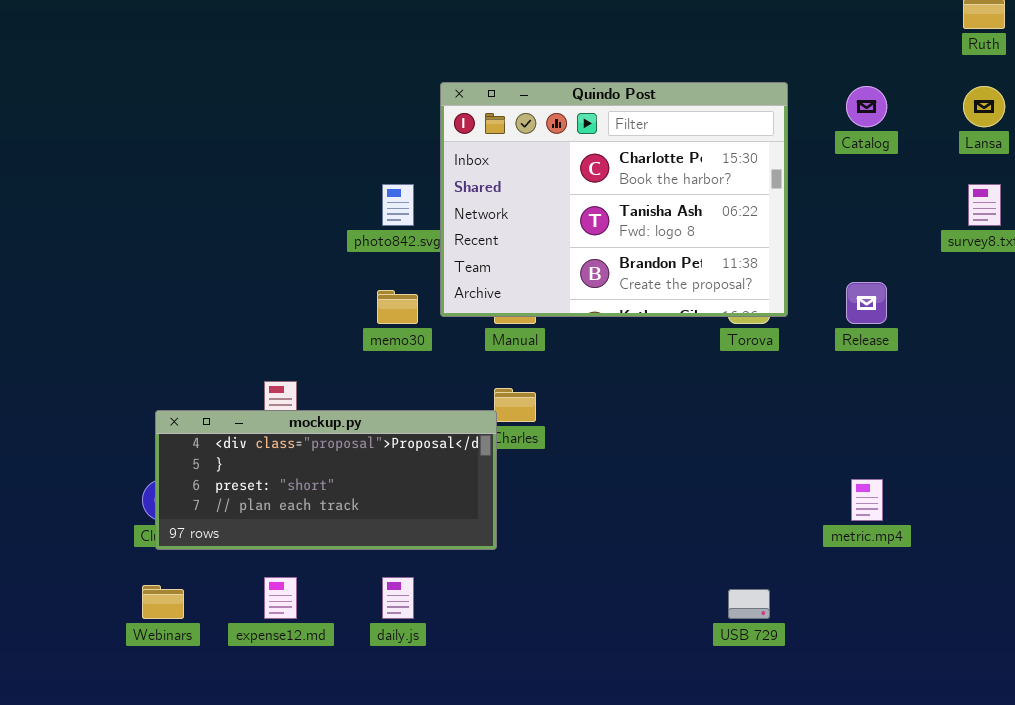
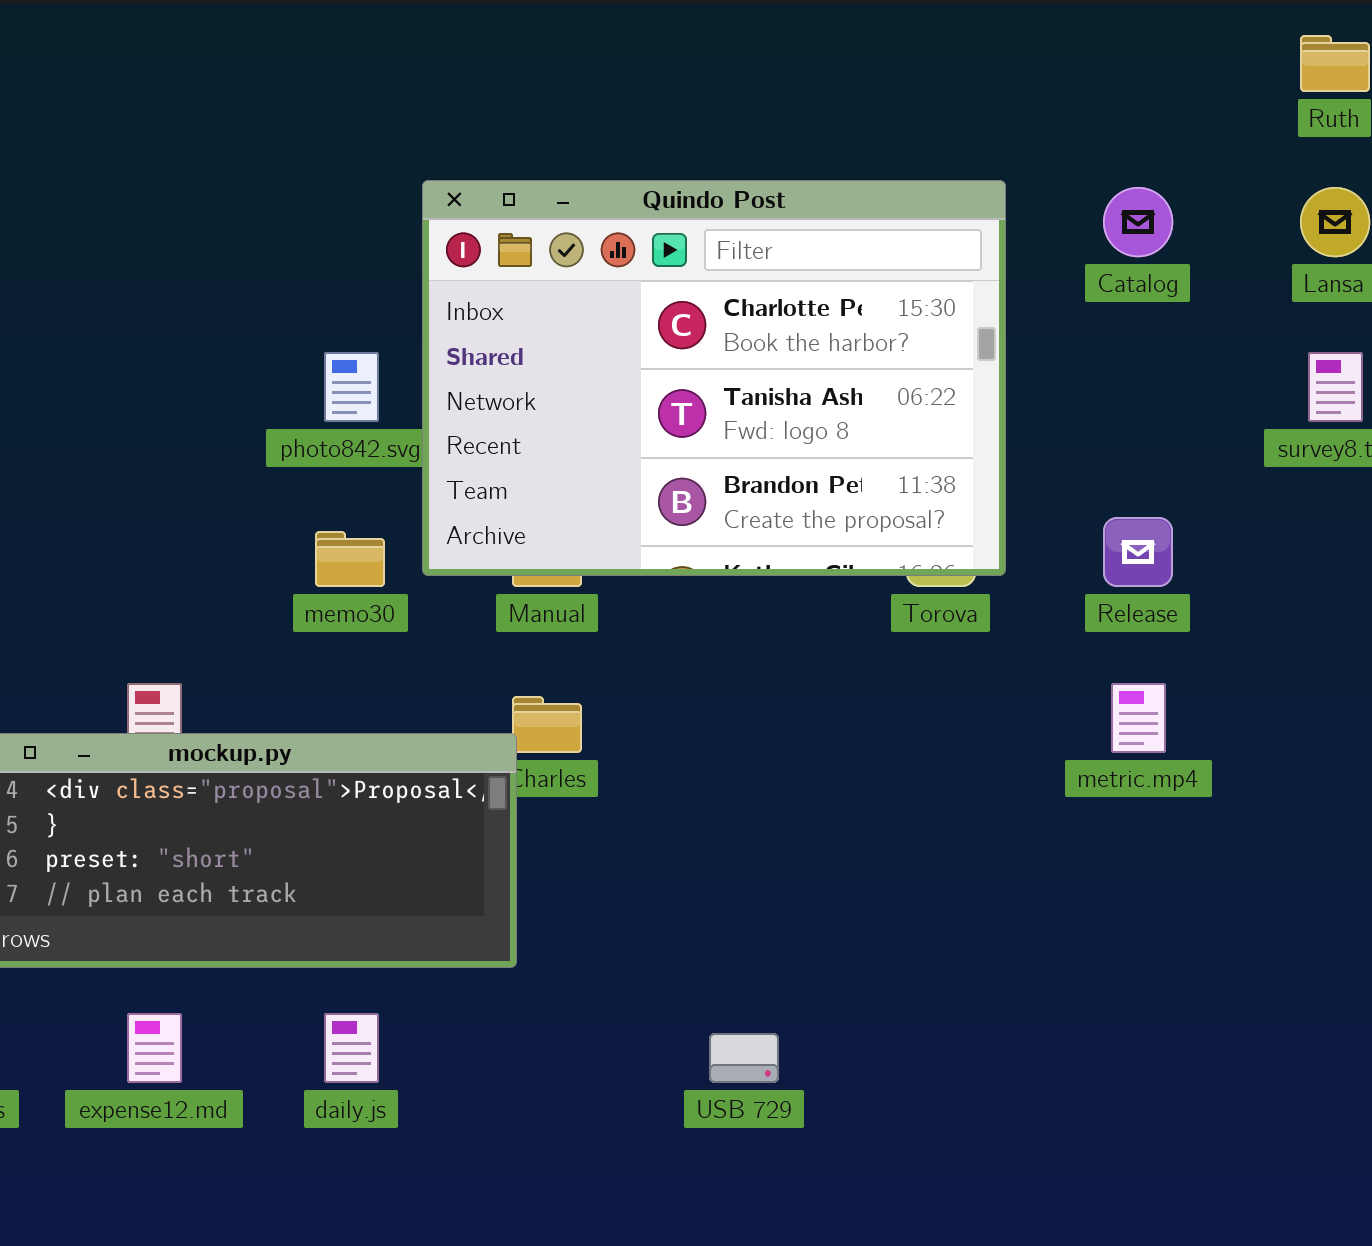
metric.mp4: [851,479,883,521] -> [1111,683,1166,753], moved
USB 729: [728,589,770,619] -> [709,1033,779,1083], moved

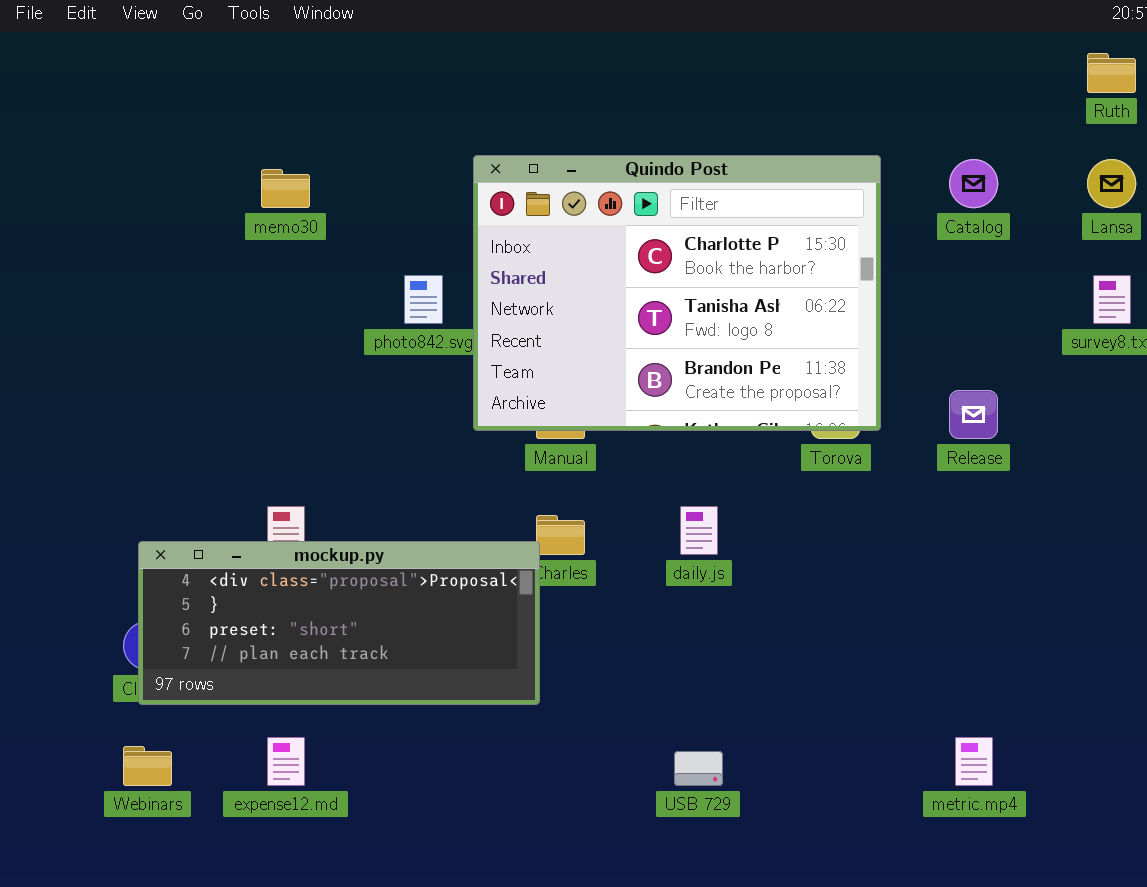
memo30: [315,531,385,587] -> [261,169,310,208], moved
metric.mp4: [1111,683,1166,753] -> [955,737,993,786], moved
daily.js: [324,1013,379,1083] -> [680,506,718,555], moved

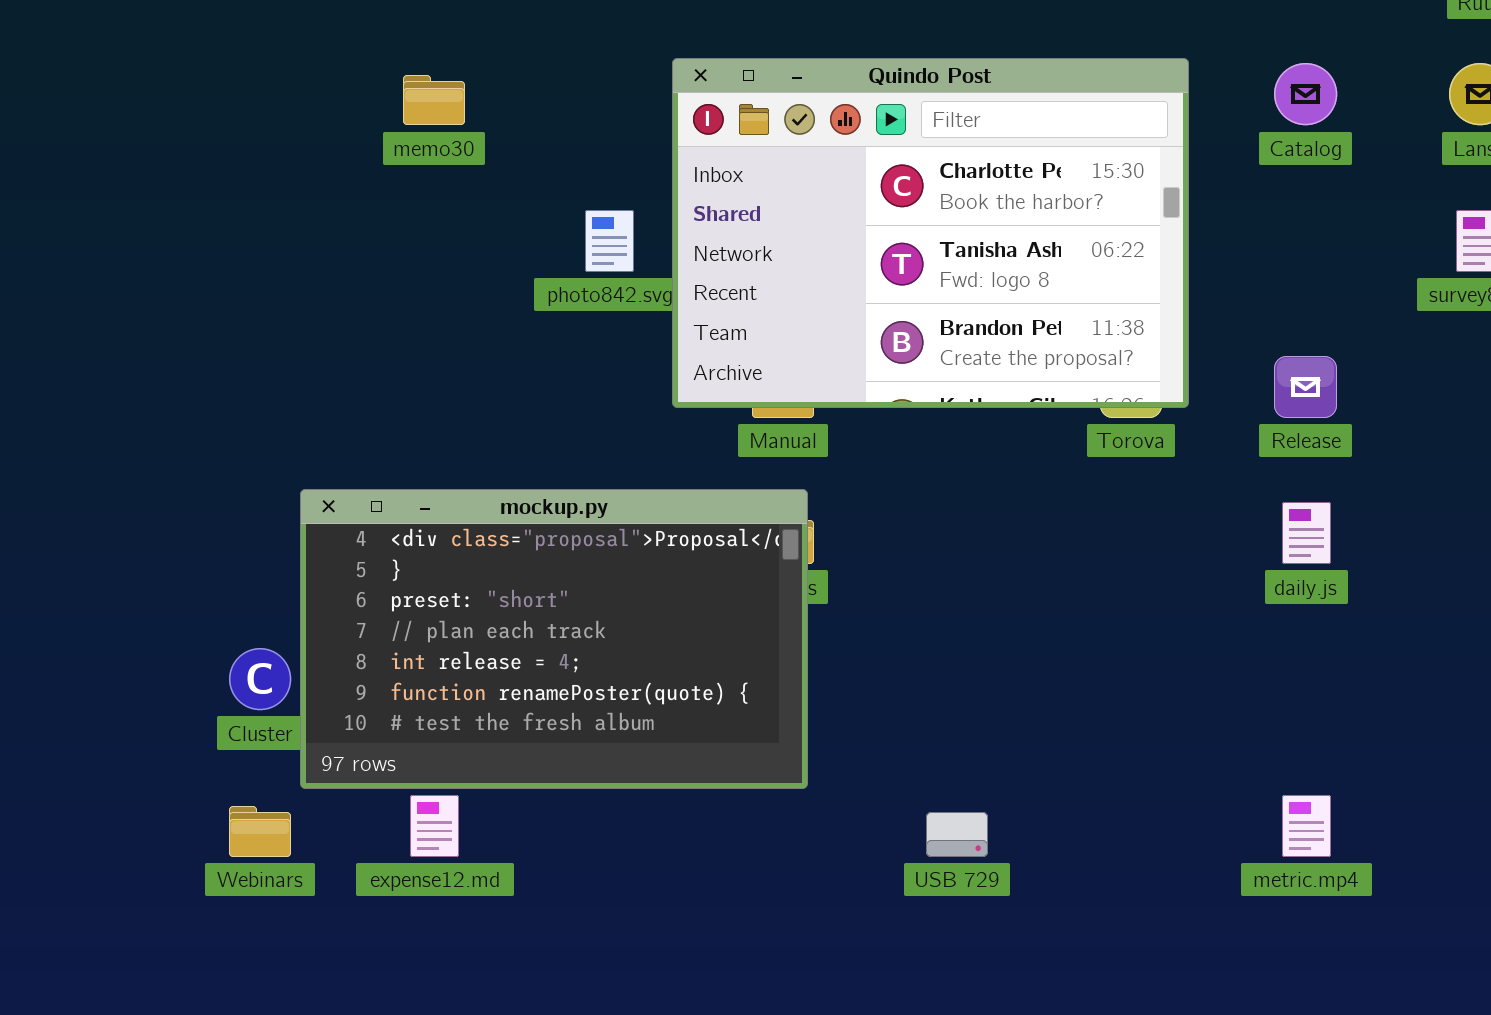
daily.js: [680,506,718,555] -> [1282,502,1331,564], moved
mockup.py: [138,541,540,705] -> [300,489,808,789], moved, resized

